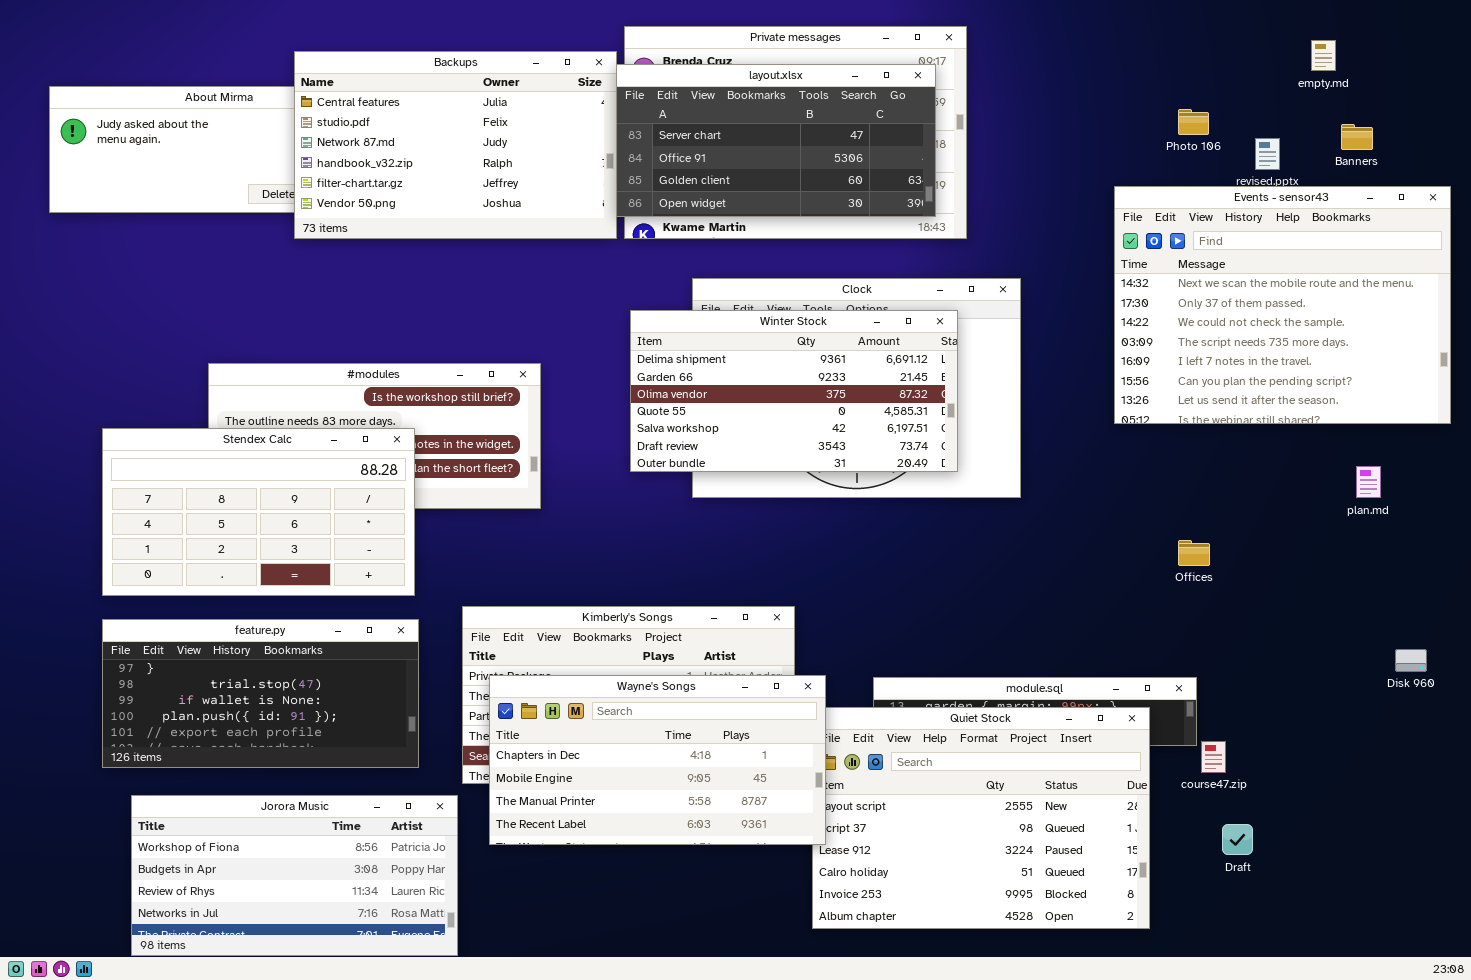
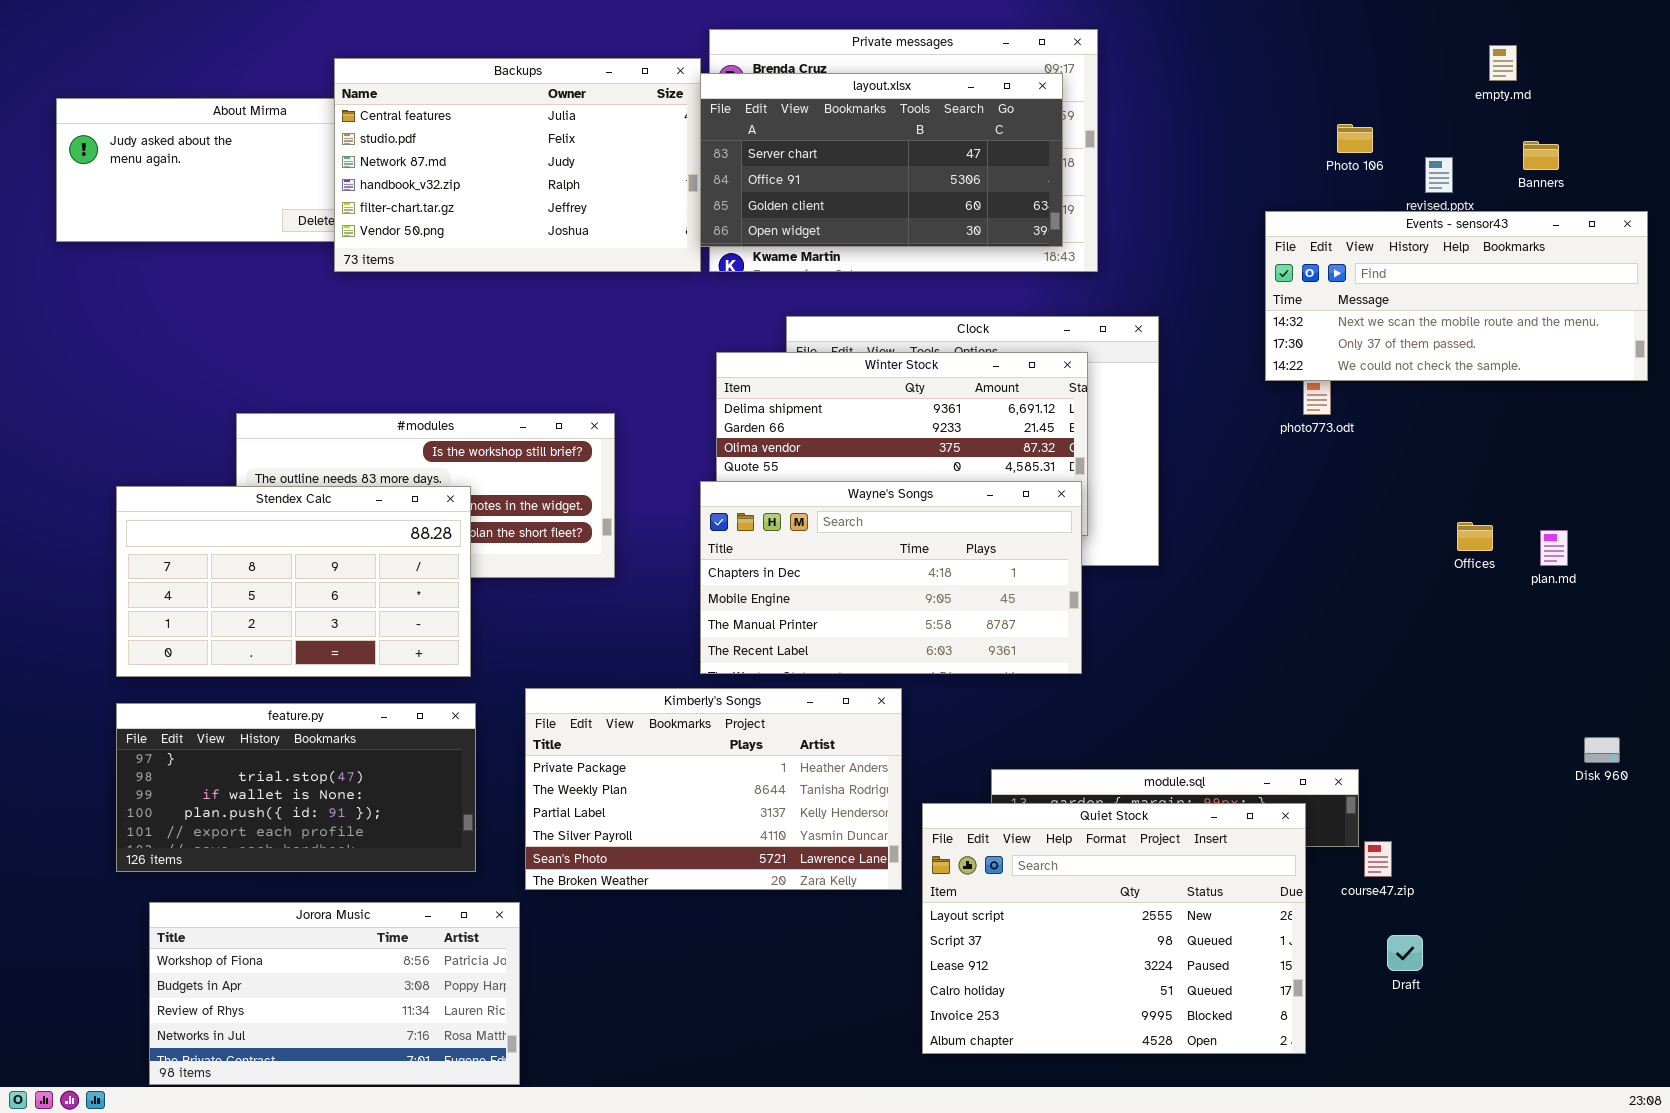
Events - sensor43: [1114,186,1451,424] -> [1265,211,1648,381], resized
Offices: [1178,540,1210,566] -> [1457,522,1493,551], moved
Wayne's Songs: [489,675,826,845] -> [700,481,1082,674], moved

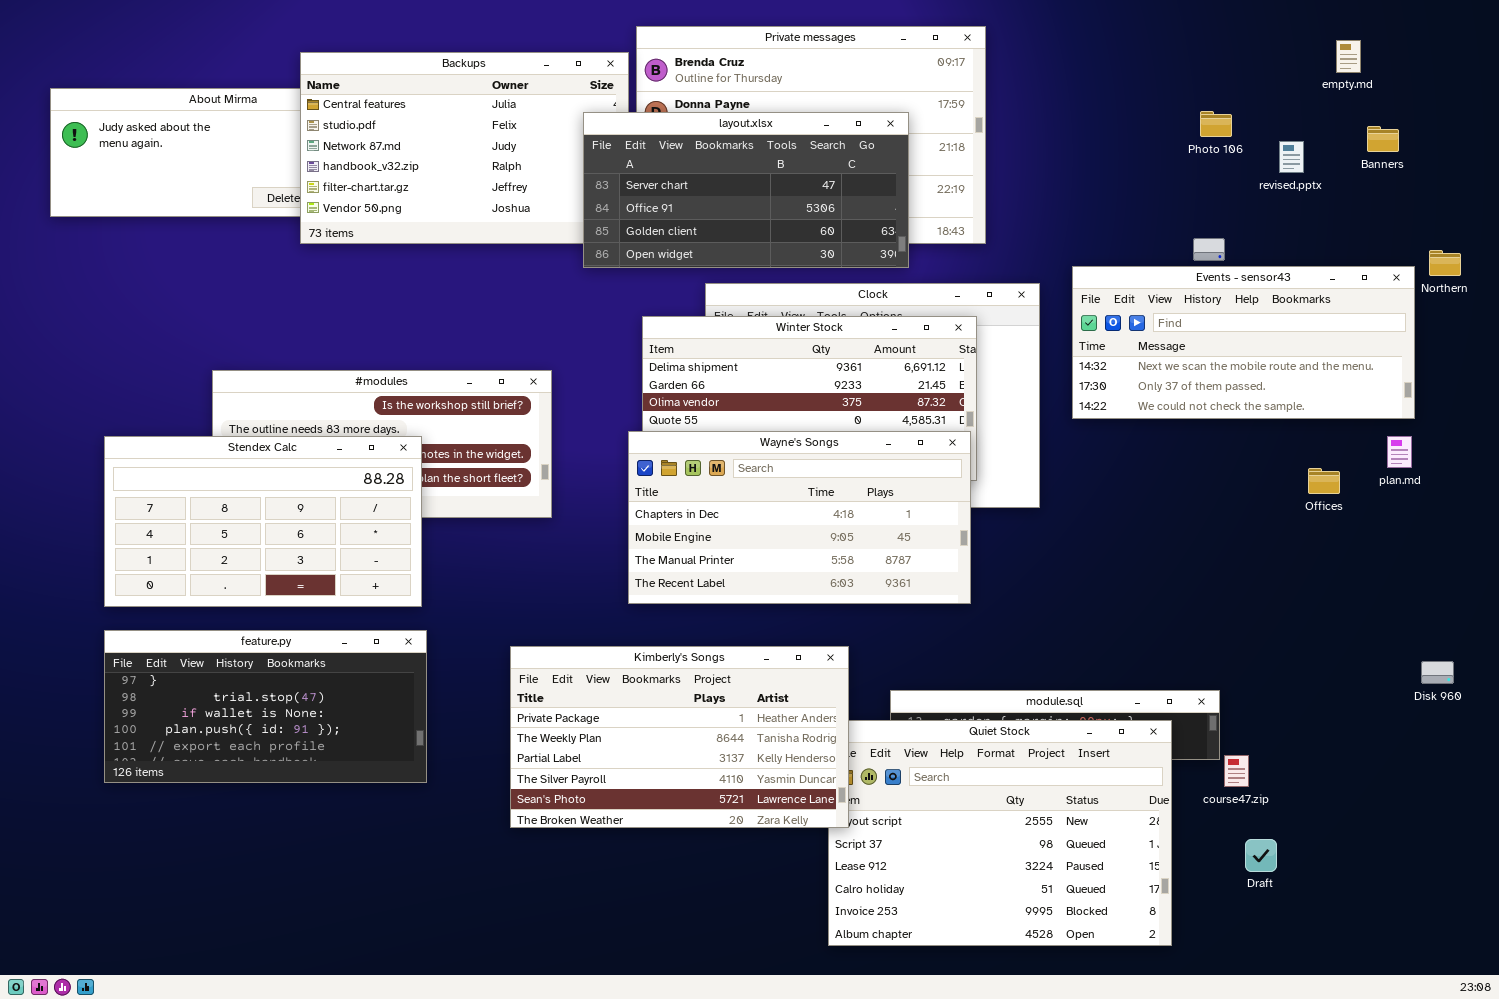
layout.xlsx: [700,73,1063,247] -> [583,112,909,268], moved
Events - sensor43: [1265,211,1648,381] -> [1072,266,1415,419], moved
plan.md: [1540,530,1568,566] -> [1387,436,1412,468], moved
Kimberly's Songs: [525,688,902,890] -> [510,646,849,828], moved
Jorora Music: [149,902,520,1085] -> none, closed

